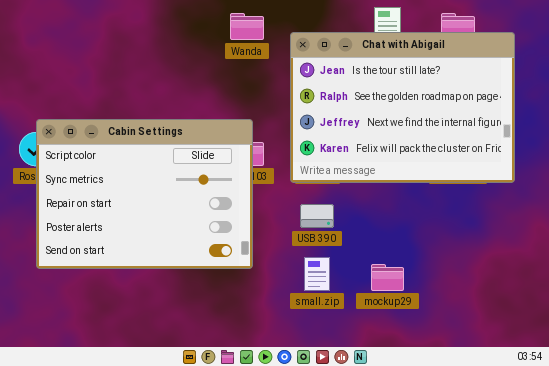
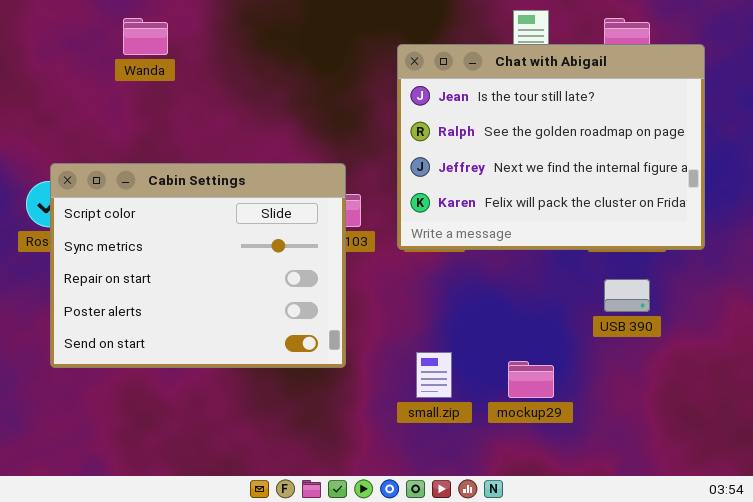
Wanda: [230,13,264,40] -> [123,18,168,55], moved
USB 390: [300,204,334,228] -> [604,279,650,312], moved

